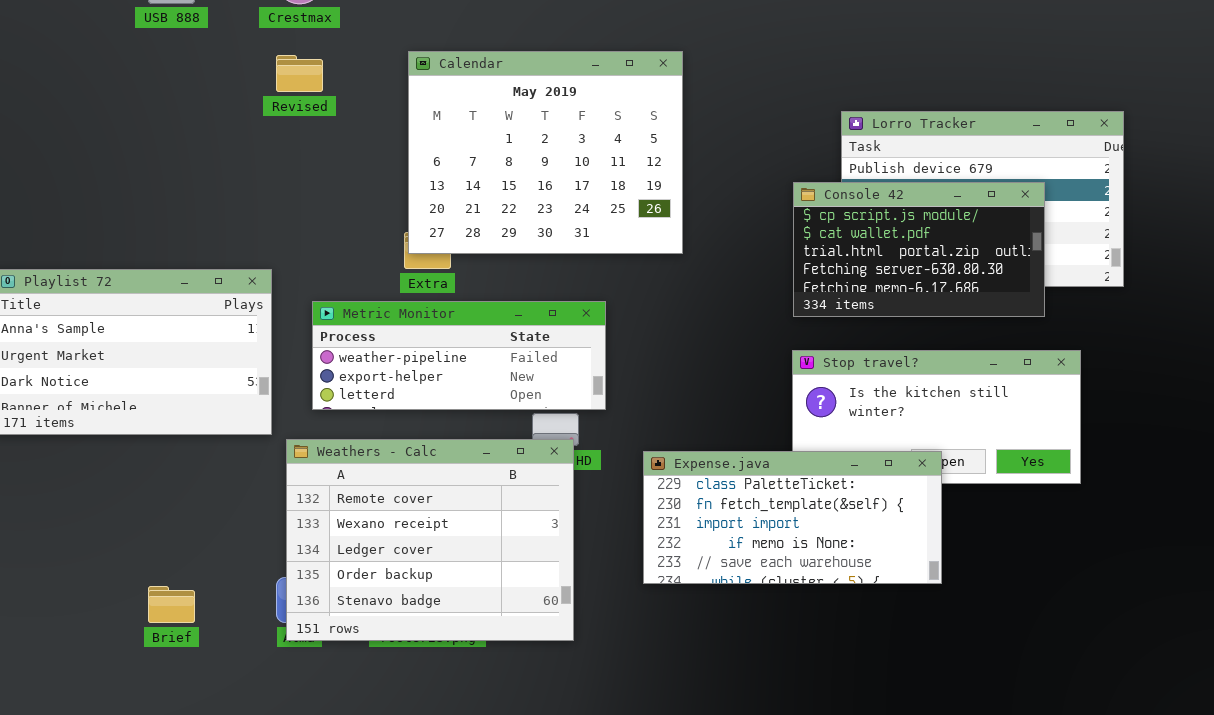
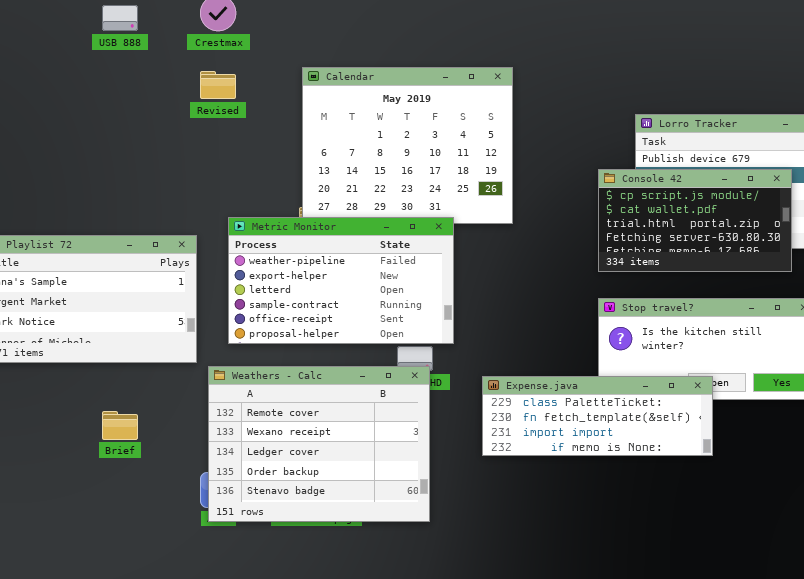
Metric Monitor: [312,301,606,410] -> [228,217,454,344], resized
Expense.java: [643,451,942,584] -> [482,376,713,456], resized
Brief: [148,586,195,623] -> [102,411,138,440], moved

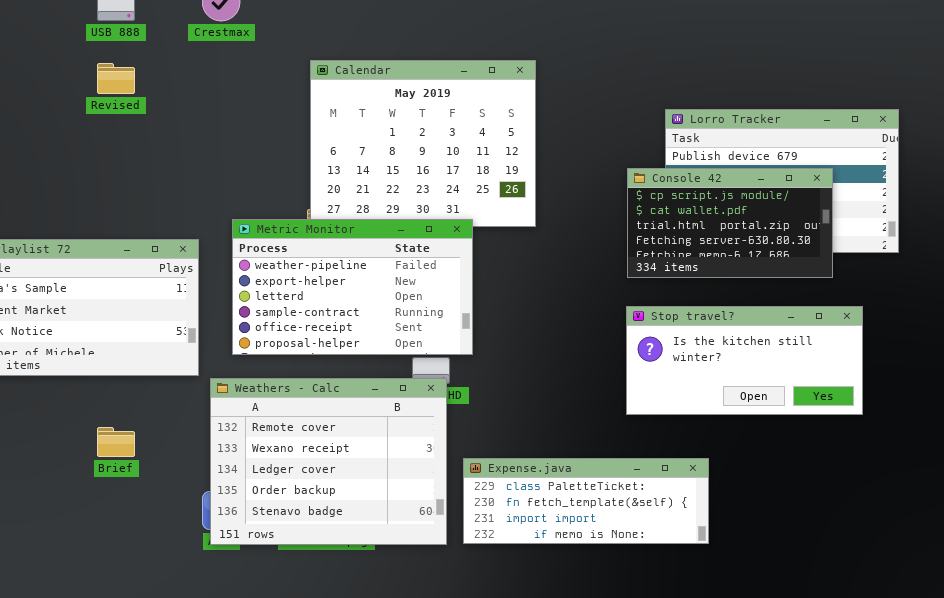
Revised: [200,71,236,99] -> [97,63,135,94], moved
Expense.java: [482,376,713,456] -> [463,458,709,544], moved

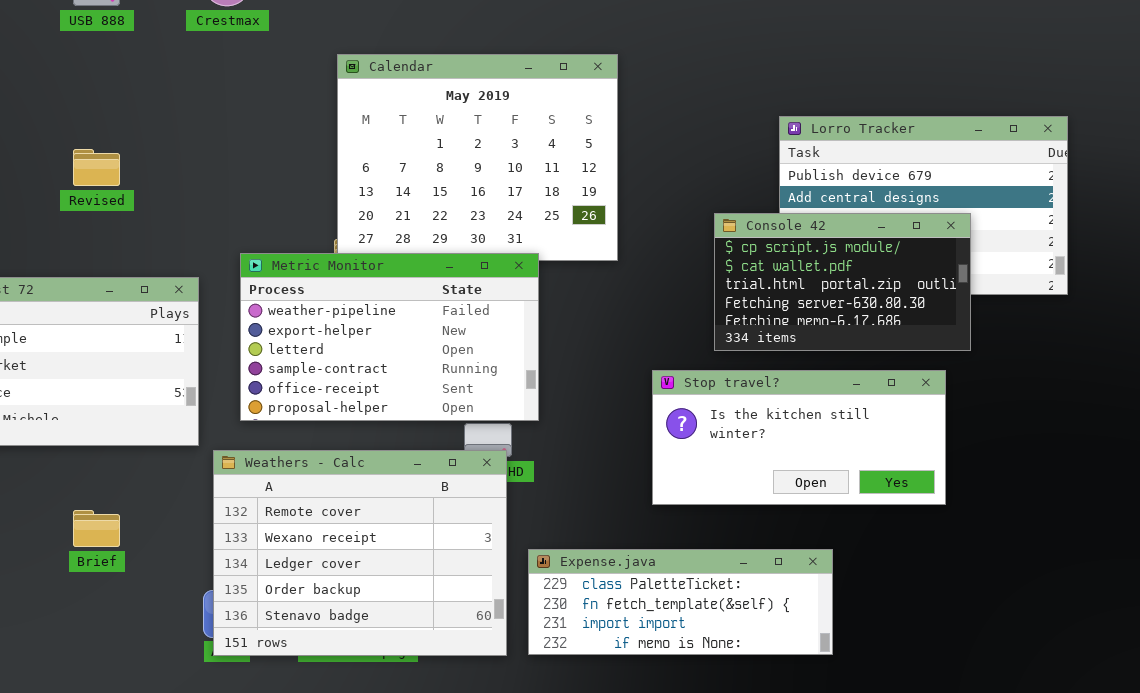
Revised: [97,63,135,94] -> [73,149,120,186], moved
Console 42: [627,168,833,278] -> [714,213,971,351], moved
Stop travel?: [626,306,863,415] -> [652,370,946,505], moved

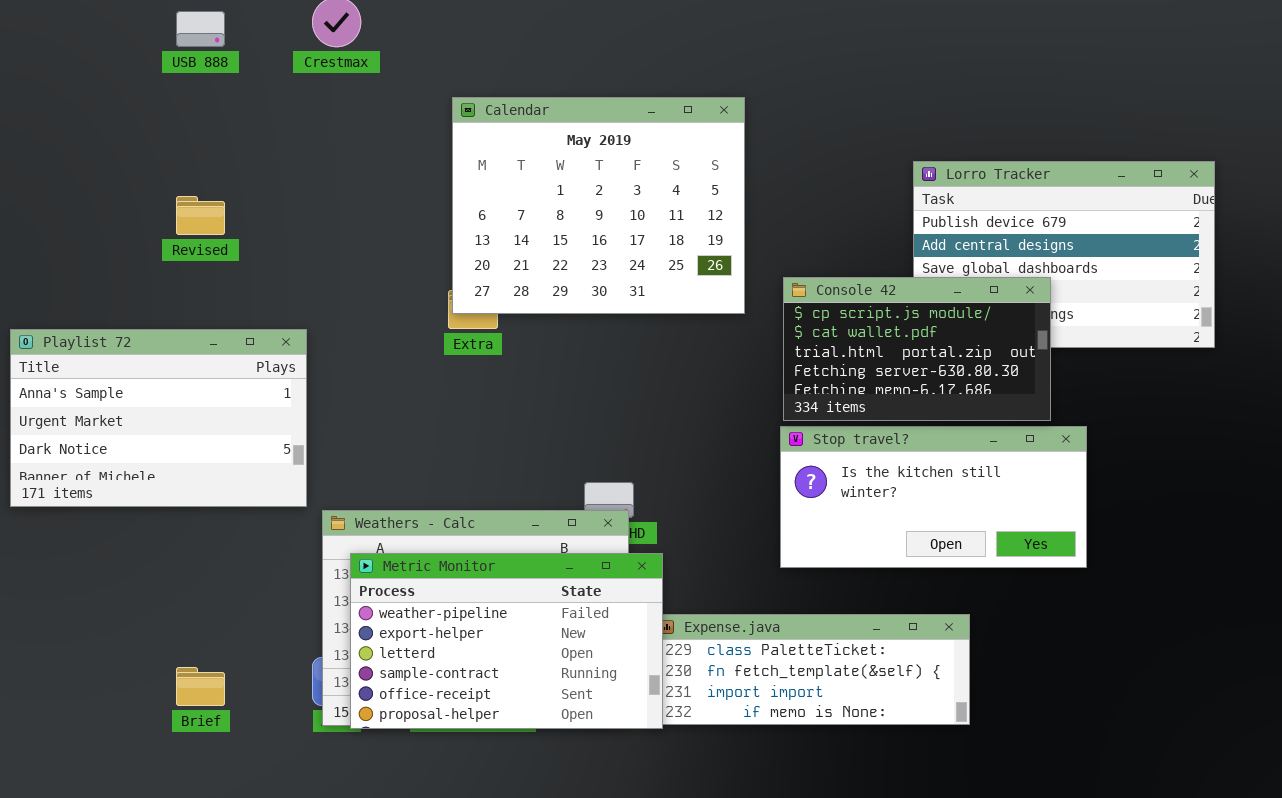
Console 42: [714,213,971,351] -> [783,277,1051,421], moved
Metric Monitor: [240,253,539,421] -> [350,553,663,729], moved
Brief: [73,510,120,547] -> [176,667,225,706], moved

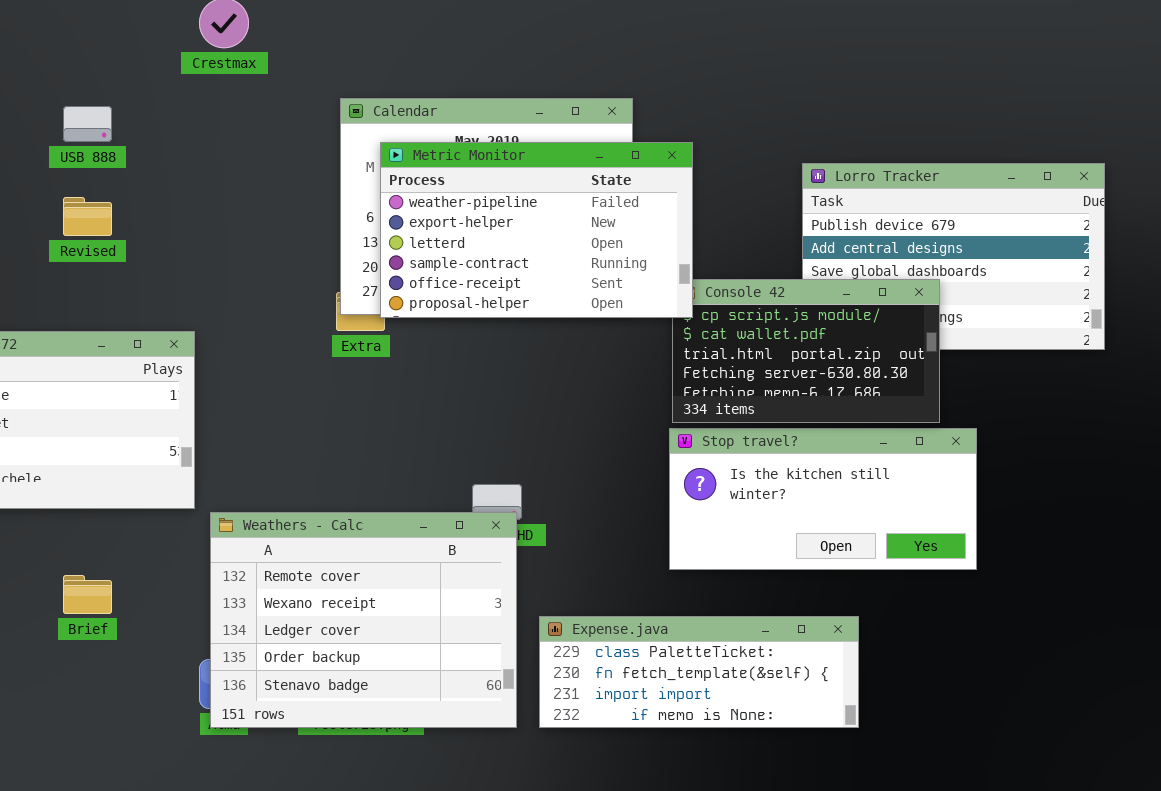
USB 888: [176,11,225,47] -> [63,106,112,142], moved
Metric Monitor: [350,553,663,729] -> [380,142,693,318], moved
Brief: [176,667,225,706] -> [63,575,112,614], moved

